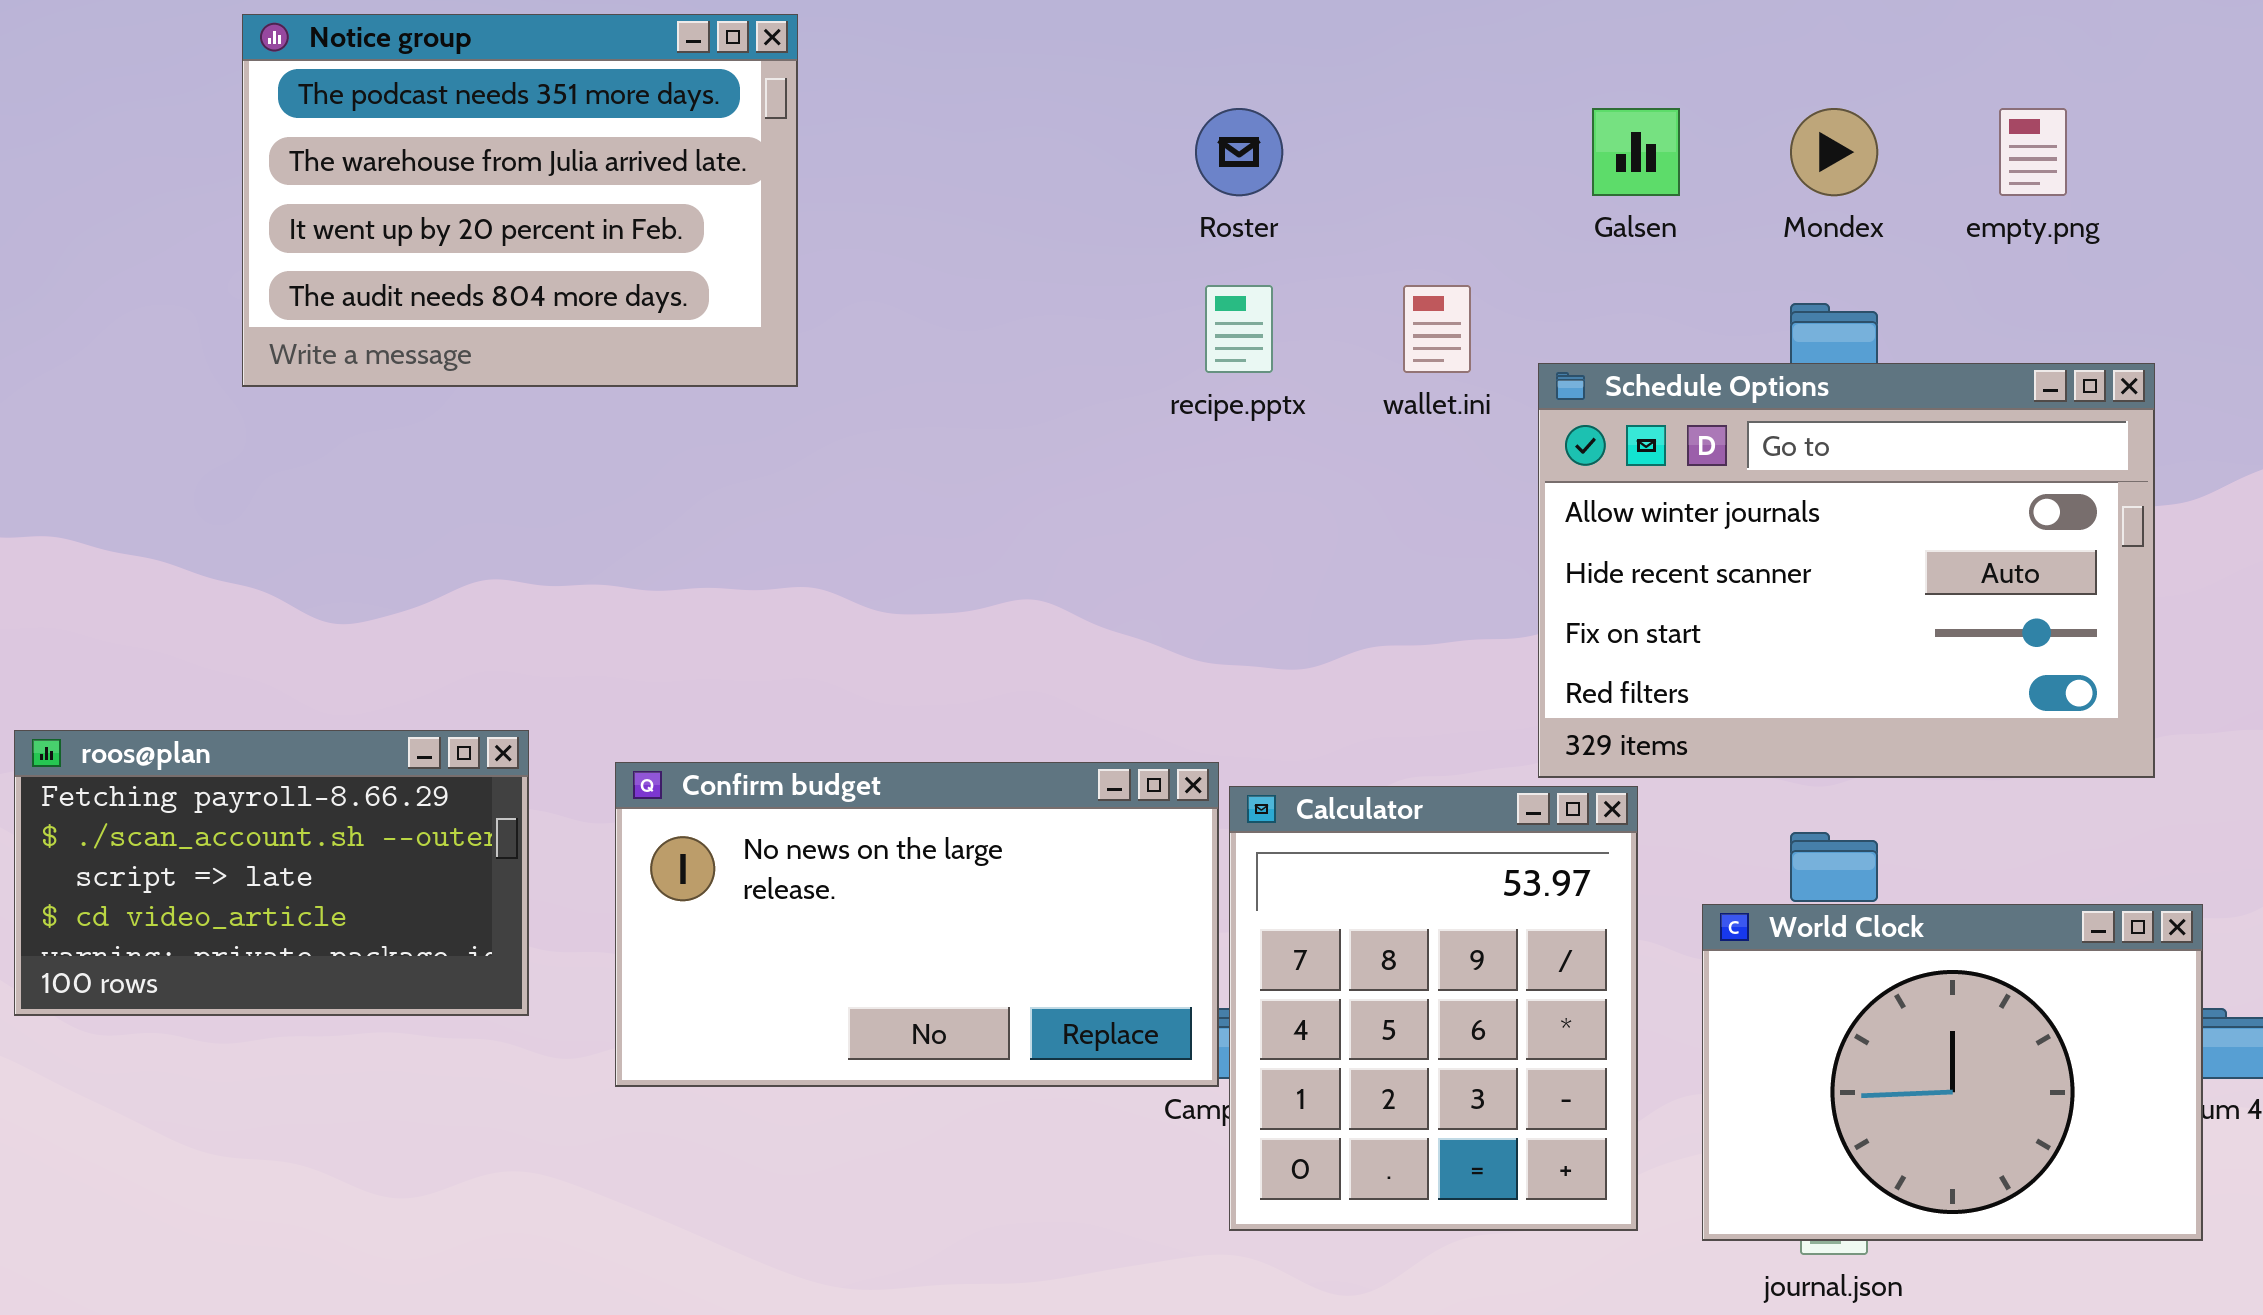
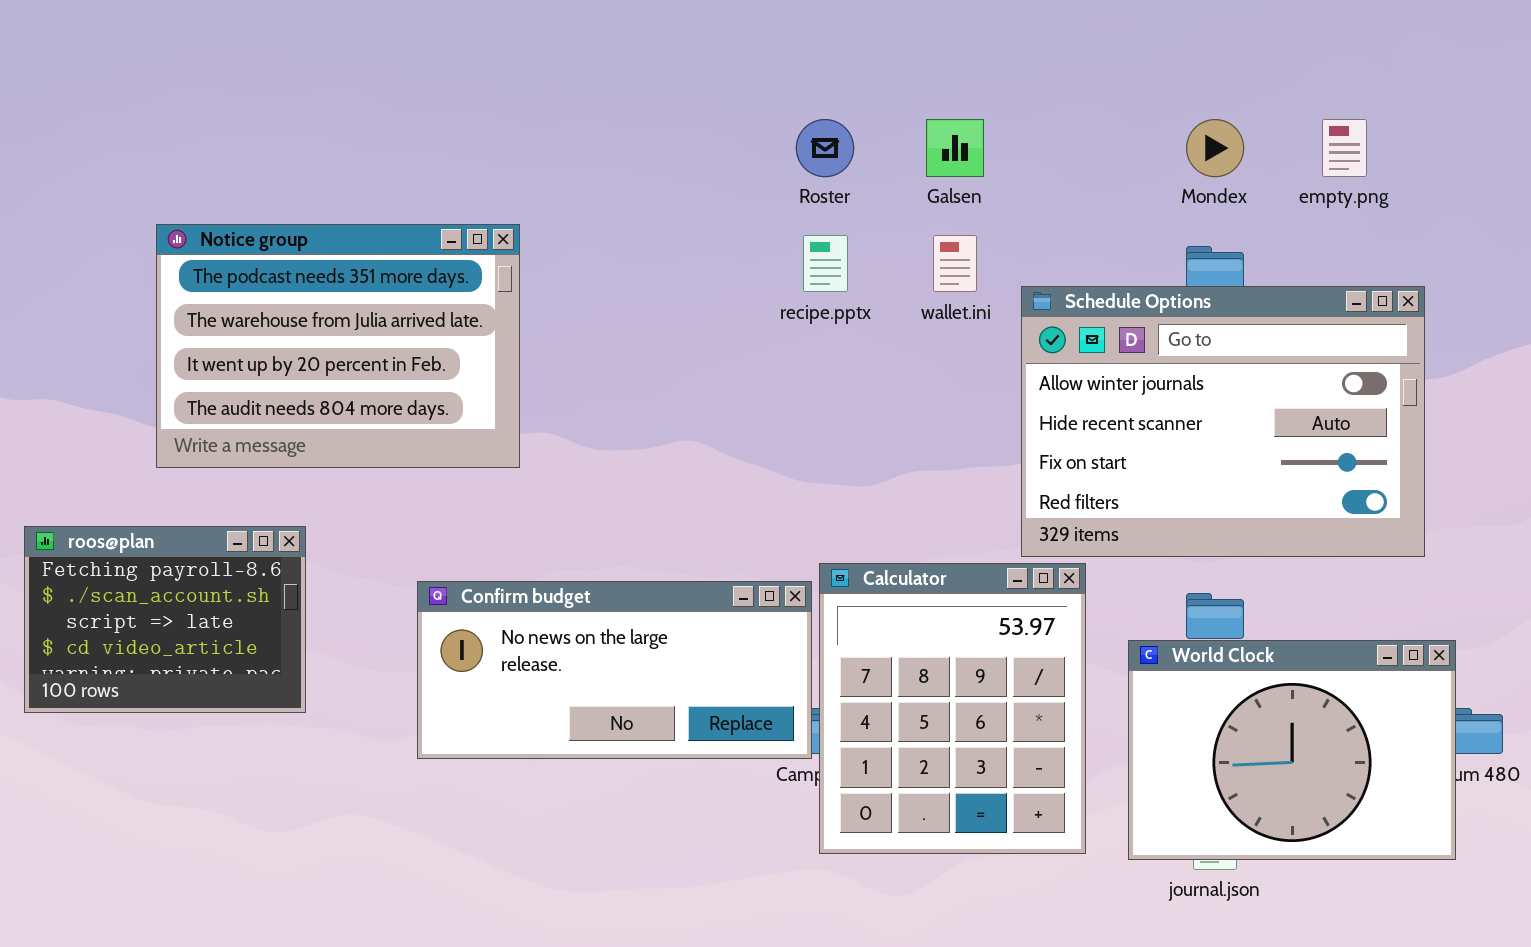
Notice group: [242,14,798,387] -> [156,224,520,468], moved
Galsen: [1592,108,1680,196] -> [926,119,984,177], moved
roos@plan: [14,730,529,1016] -> [24,526,306,713], resized
Confirm budget: [615,762,1219,1087] -> [417,581,812,759], resized

